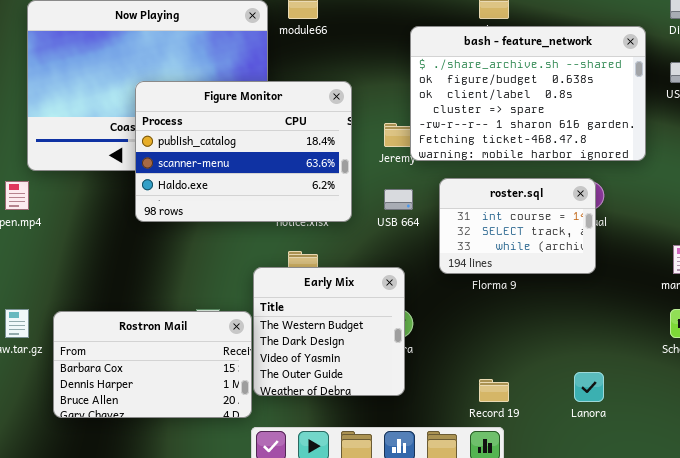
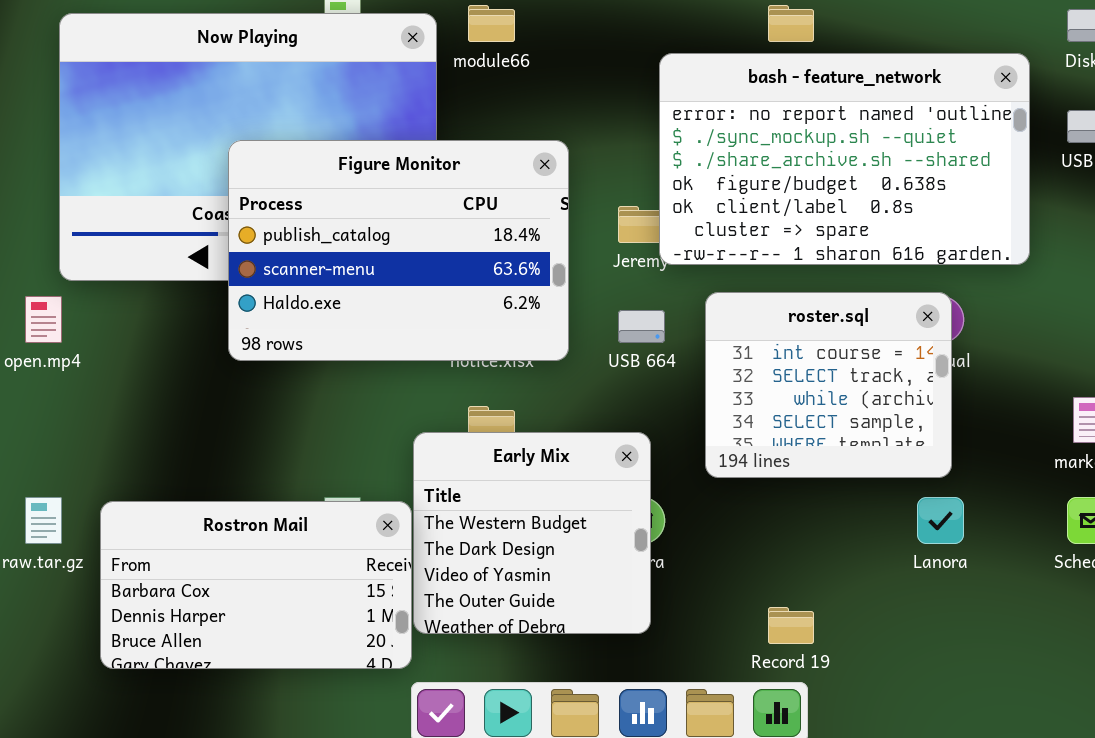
bash - feature_network: [410,26,646,161] -> [659,53,1030,265], scrolled up 2 rows
roster.sql: [439,178,596,274] -> [705,292,952,478], resized
Lanora: [574,372,604,402] -> [917,497,964,544], moved

